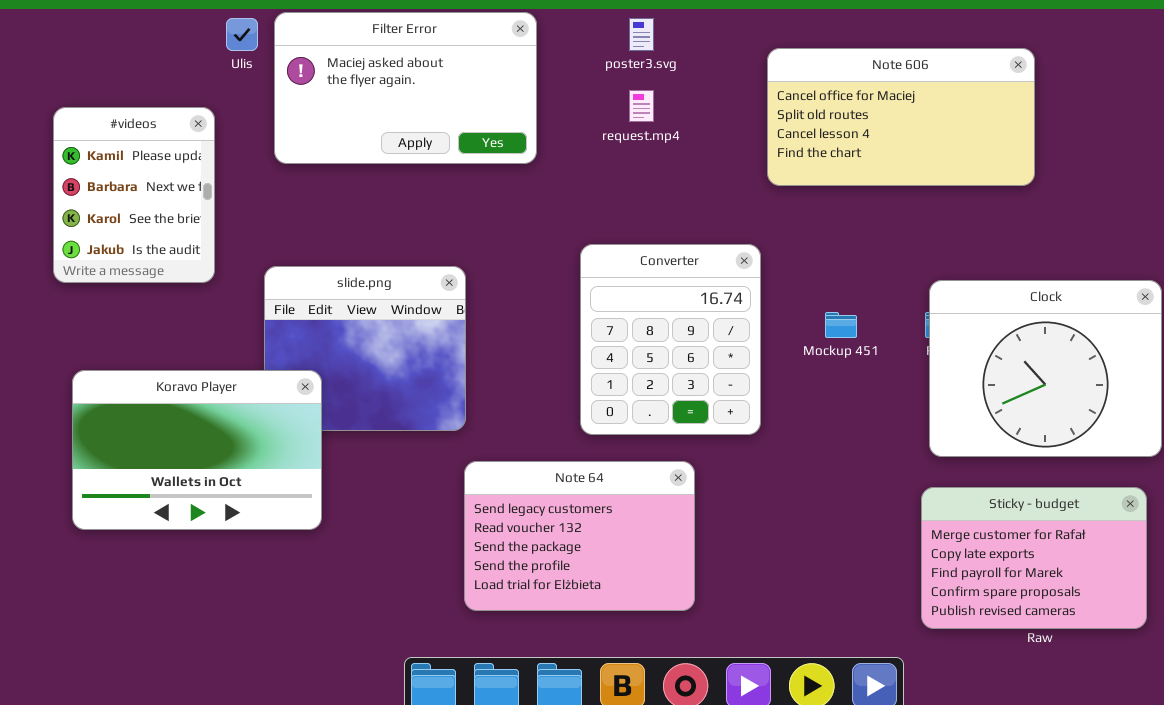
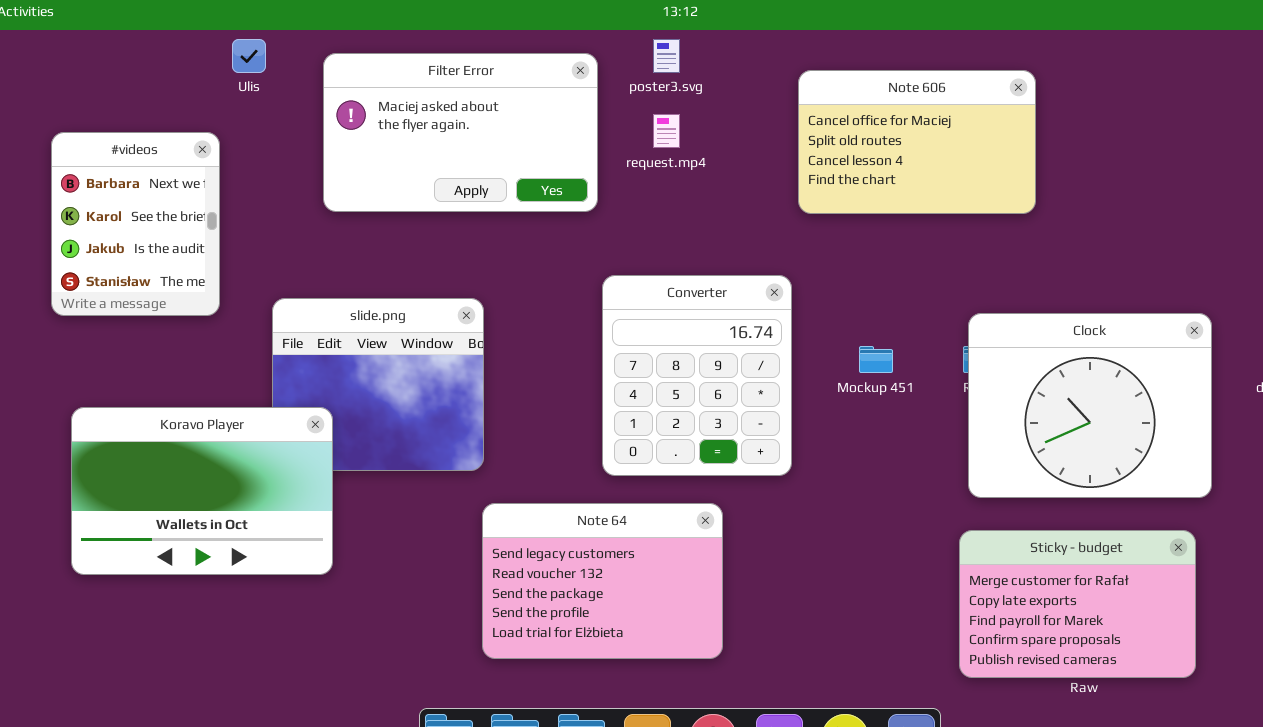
Filter Error: [274,12,537,164] -> [323,53,598,212], moved
Note 606: [767,48,1035,186] -> [798,70,1036,214], resized
#videos: [53,107,215,283] -> [51,132,220,316], scrolled down 1 row

